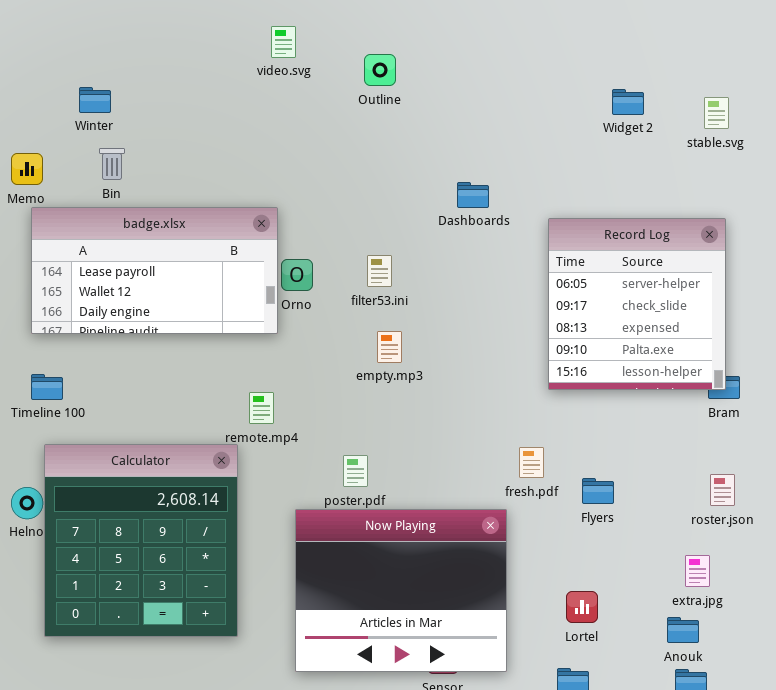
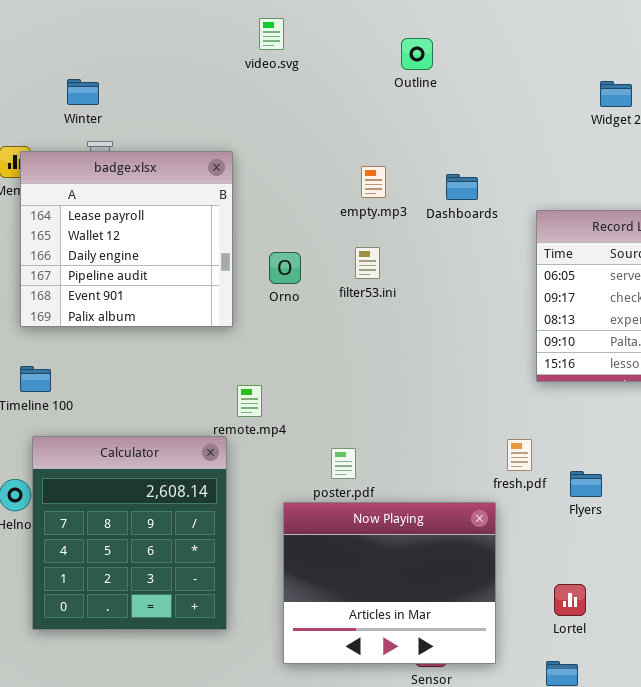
Outline: [364,54,396,86] -> [401,38,433,70], moved
badge.xlsx: [31,207,278,334] -> [20,151,233,327], resized
empty.mp3: [377,331,402,363] -> [361,166,386,198], moved

